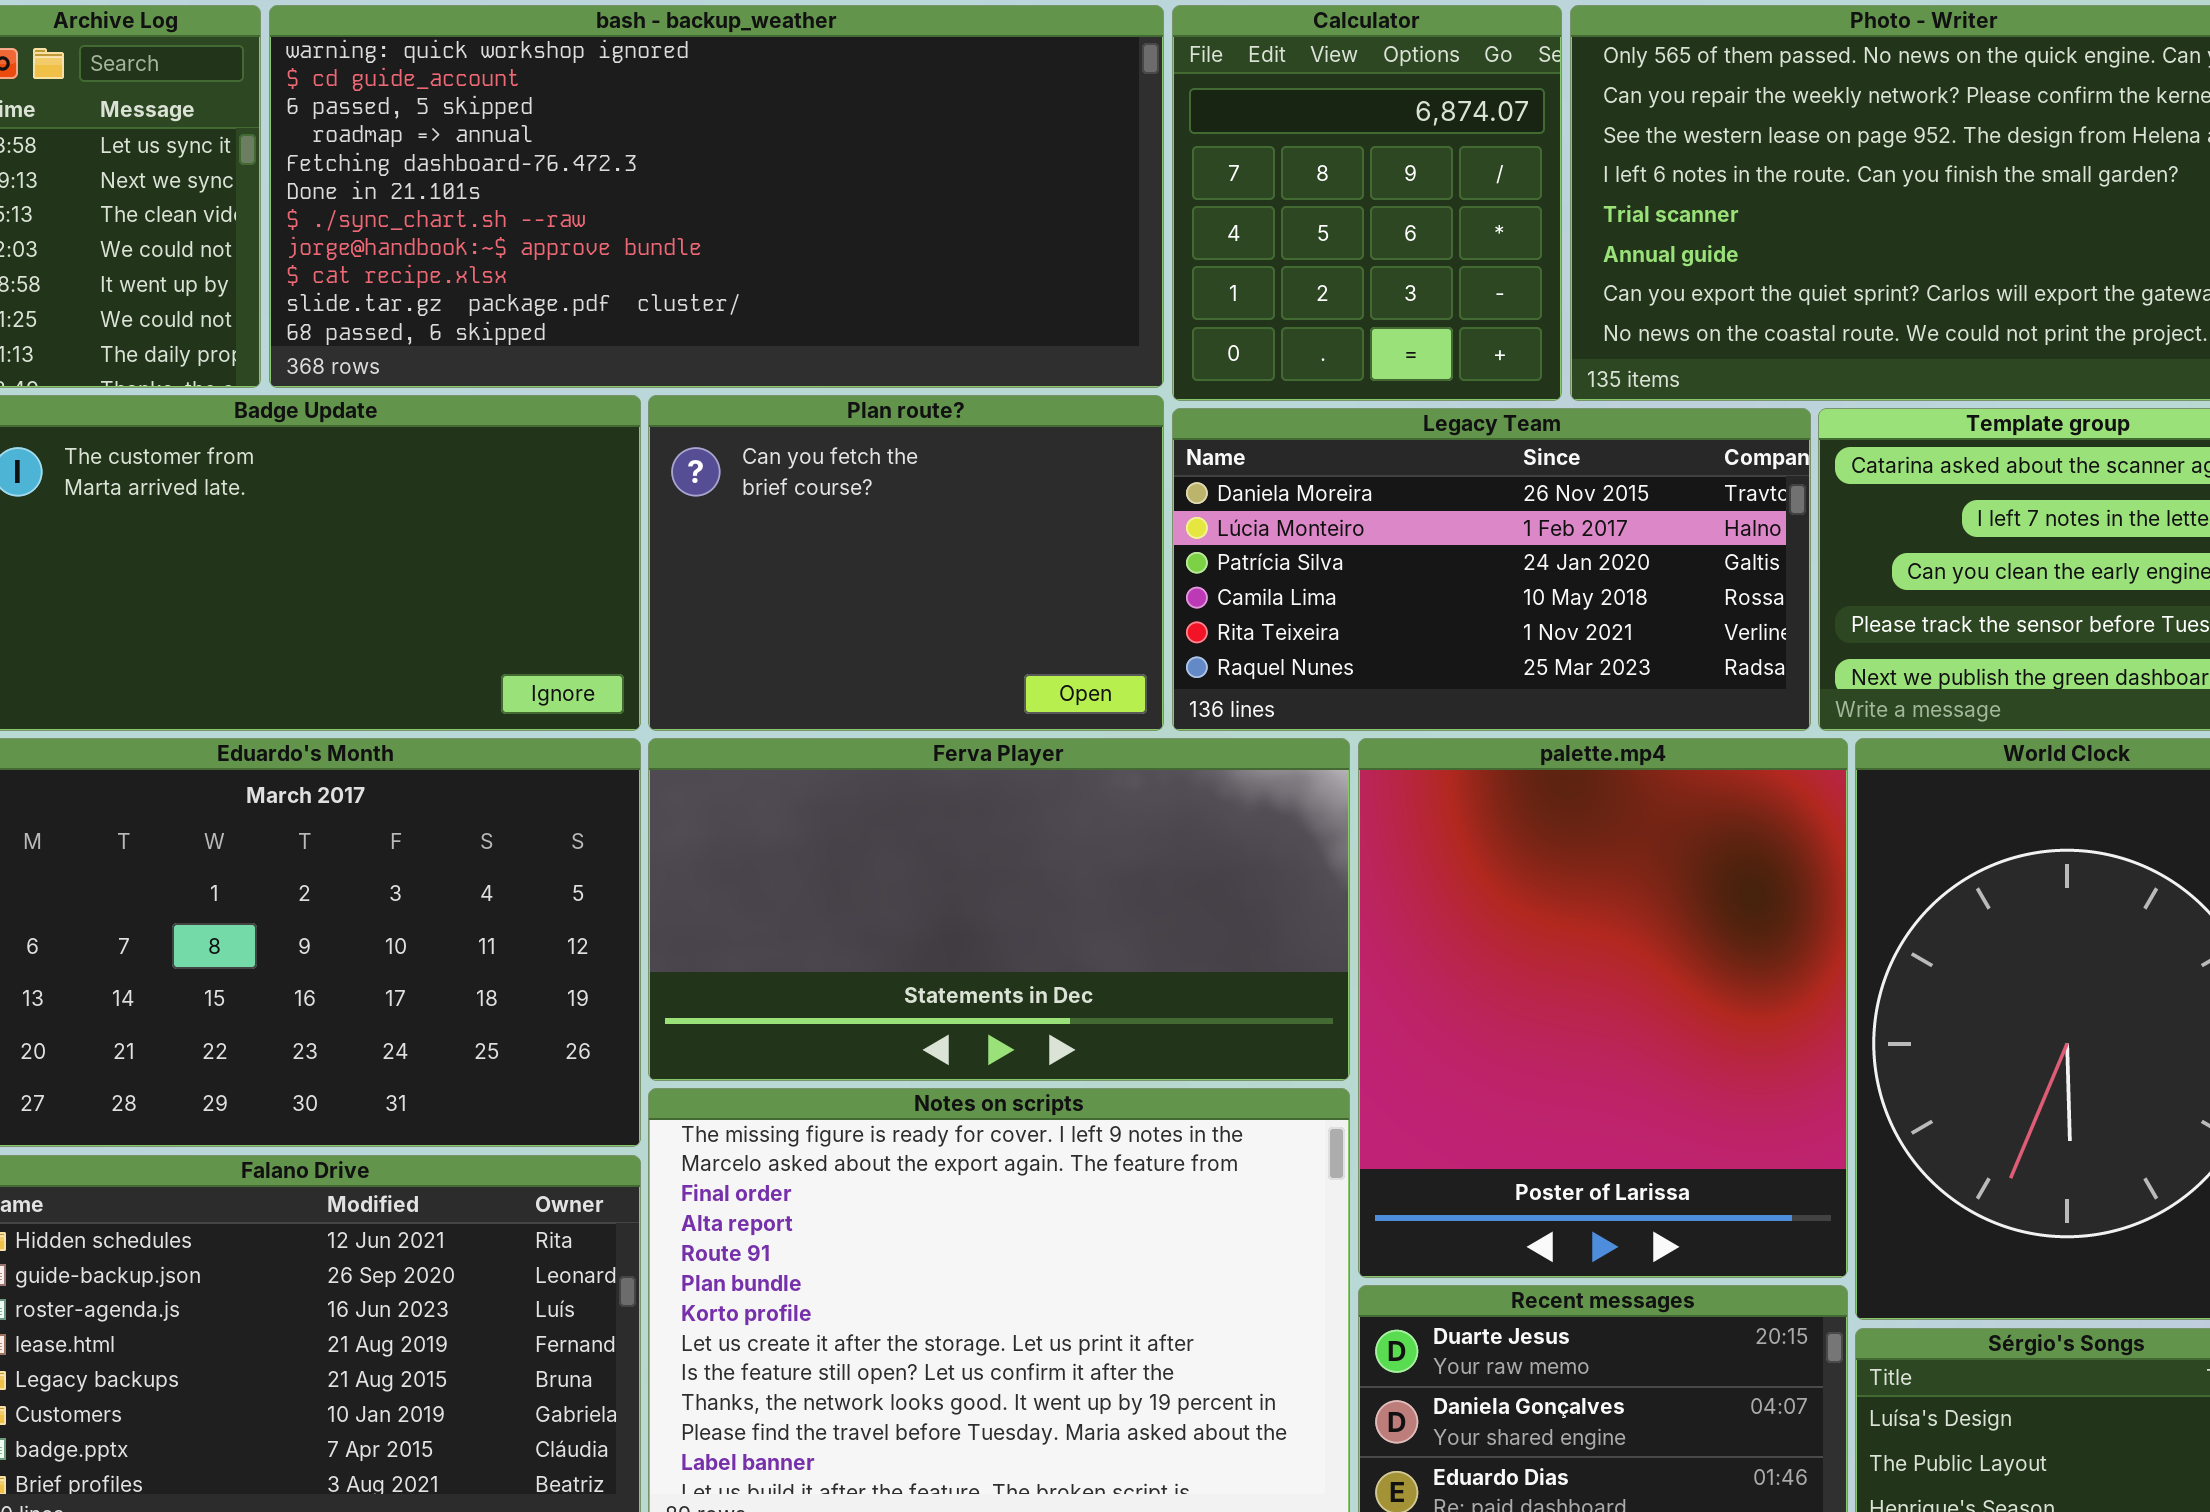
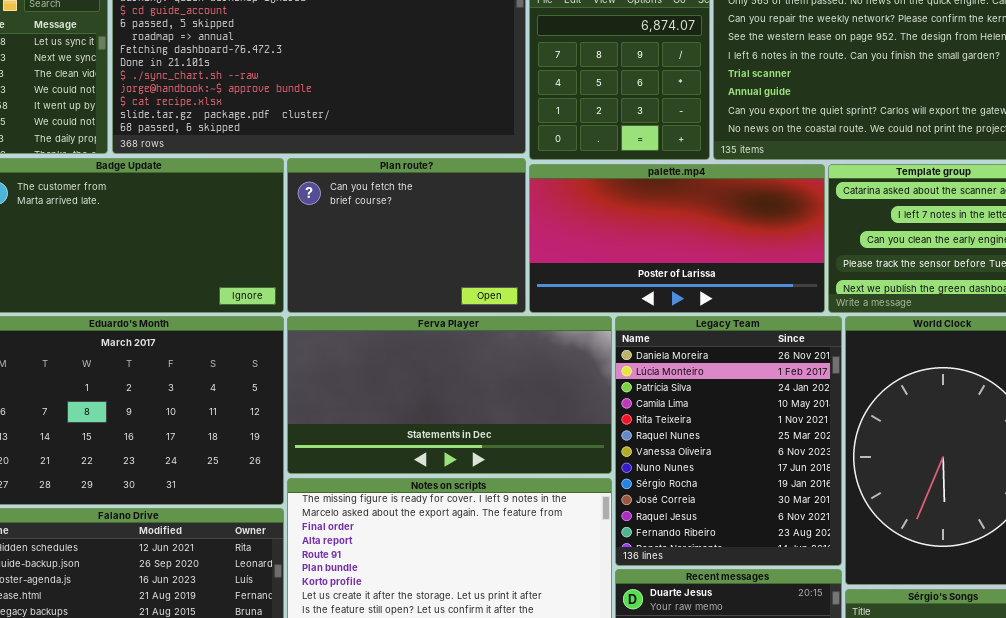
Legacy Team: [1172,408,1811,731] -> [615,316,842,566], moved, resized
palette.mp4: [1358,738,1848,1278] -> [529,164,825,313], moved, resized

